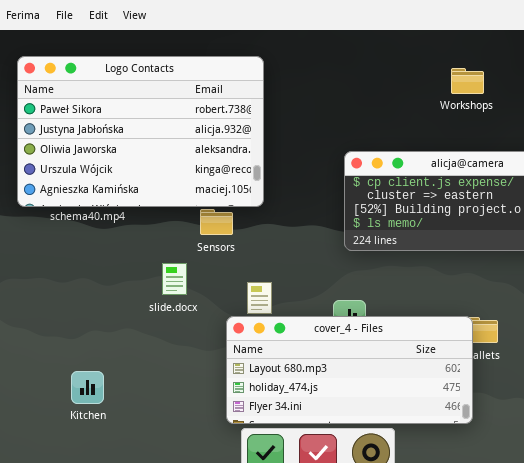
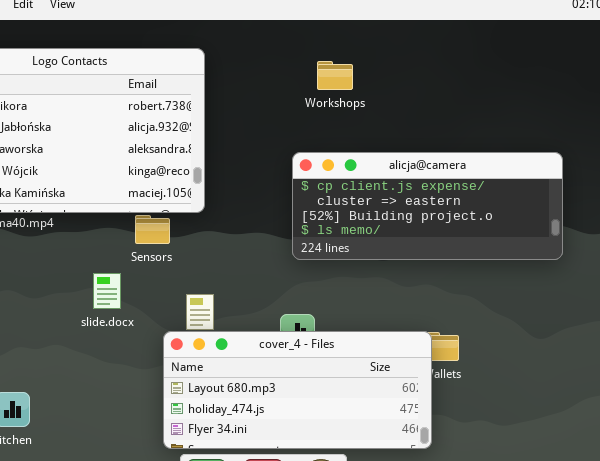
Workshops: [451,68,484,94] -> [317,61,353,90], moved

